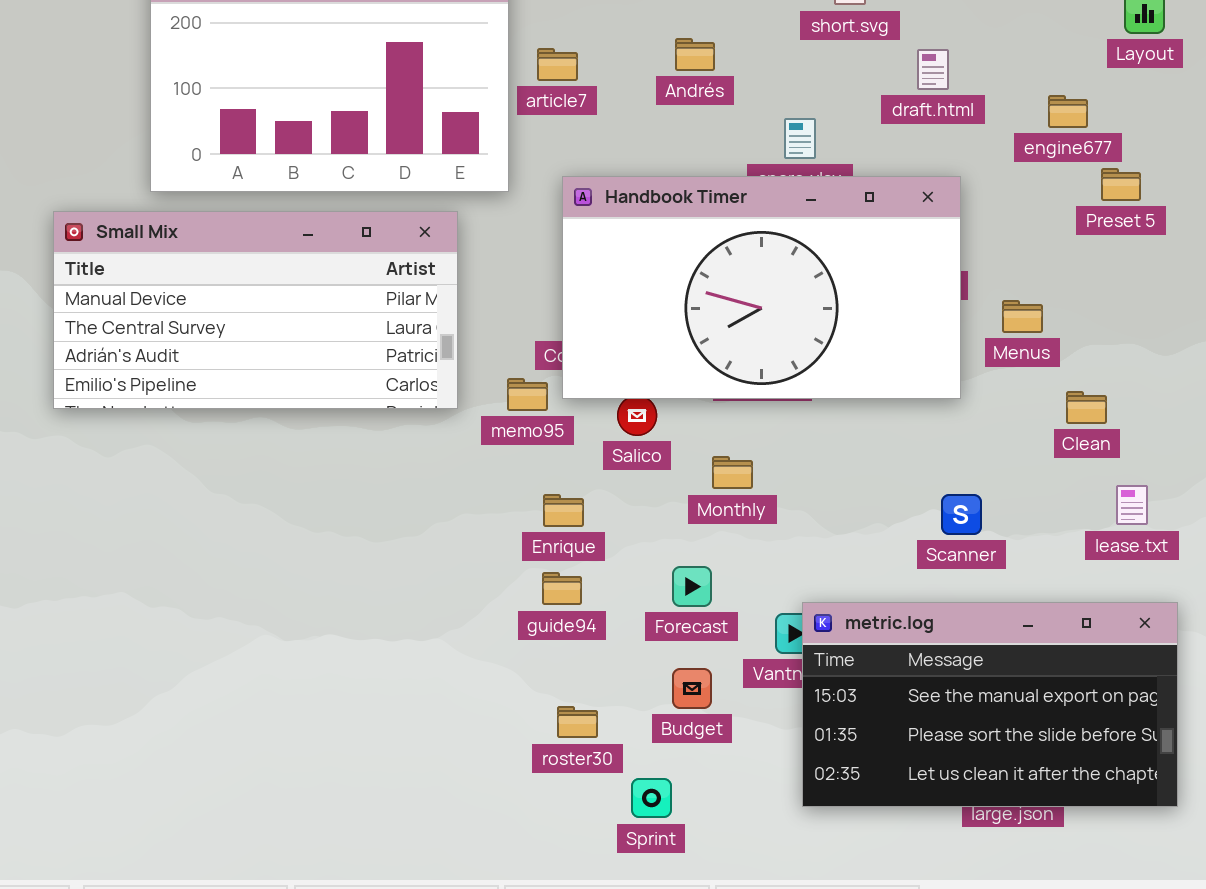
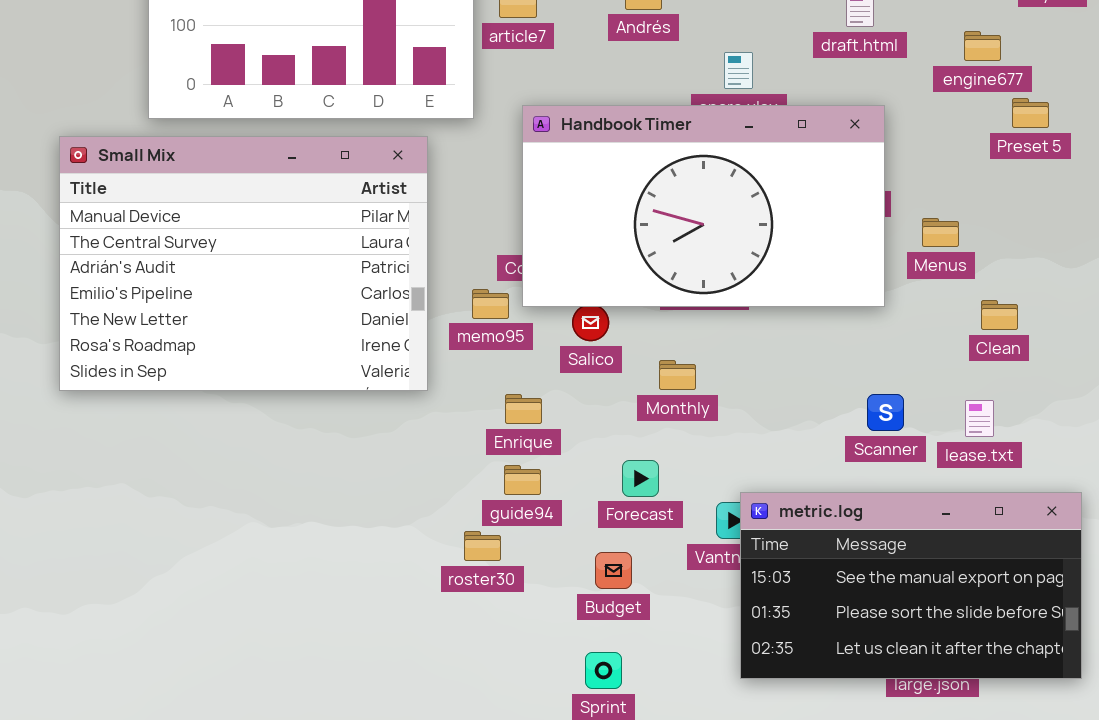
Small Mix: [53,211,458,409] -> [59,136,428,391], resized
lease.txt: [1116,485,1148,525] -> [965,400,994,437], moved
Budget: [672,668,712,709] -> [595,552,632,589], moved
roster30: [557,706,598,738] -> [464,531,501,561], moved

